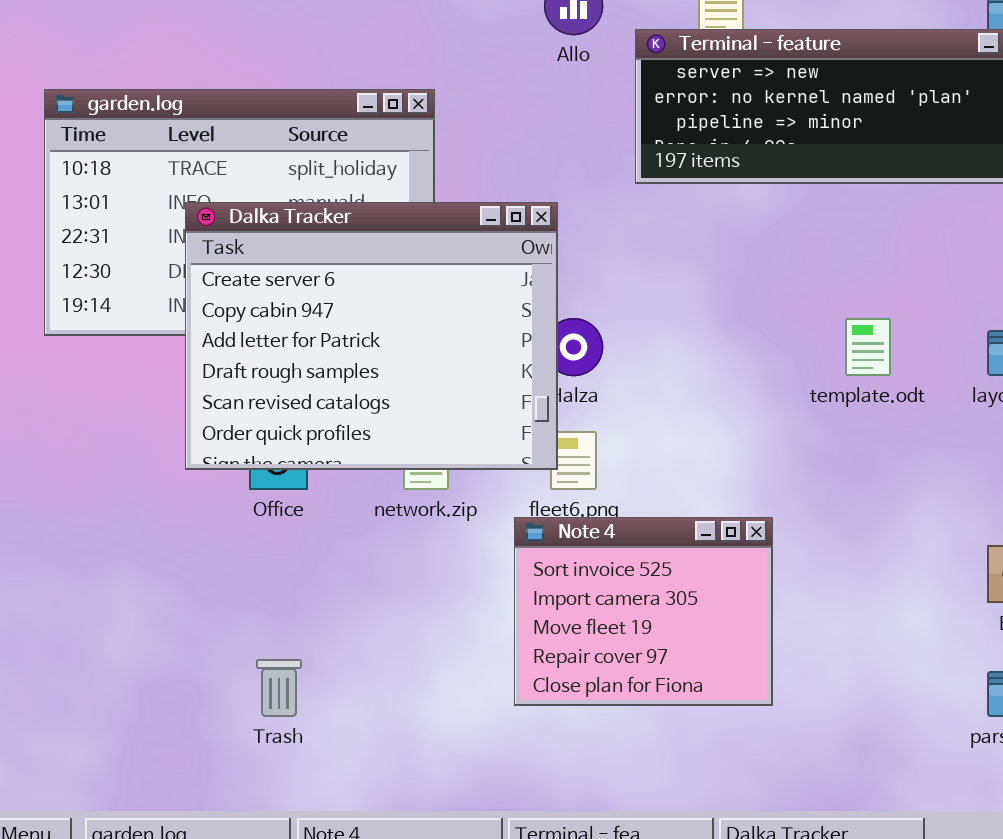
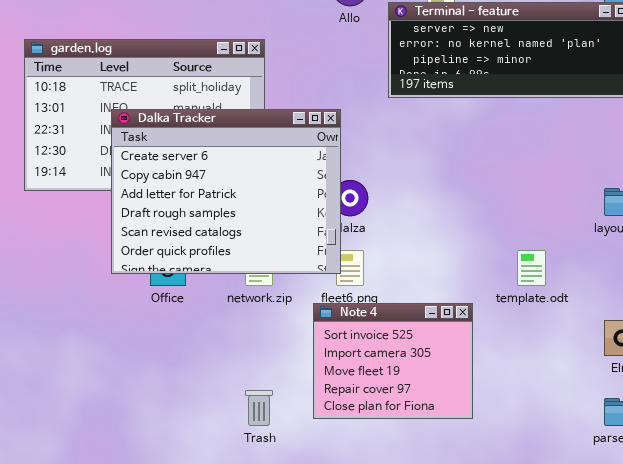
template.odt: [845,318,891,376] -> [517,250,546,286], moved
Trash: [256,659,302,717] -> [245,390,273,426], moved

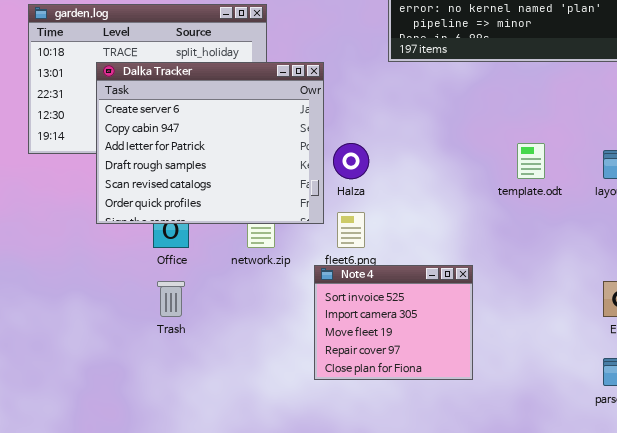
Dalka Tracker: [111,109,341,274] -> [96,62,324,224], moved
template.odt: [517,250,546,286] -> [517,143,545,179], moved
Trash: [245,390,273,426] -> [157,281,185,317], moved

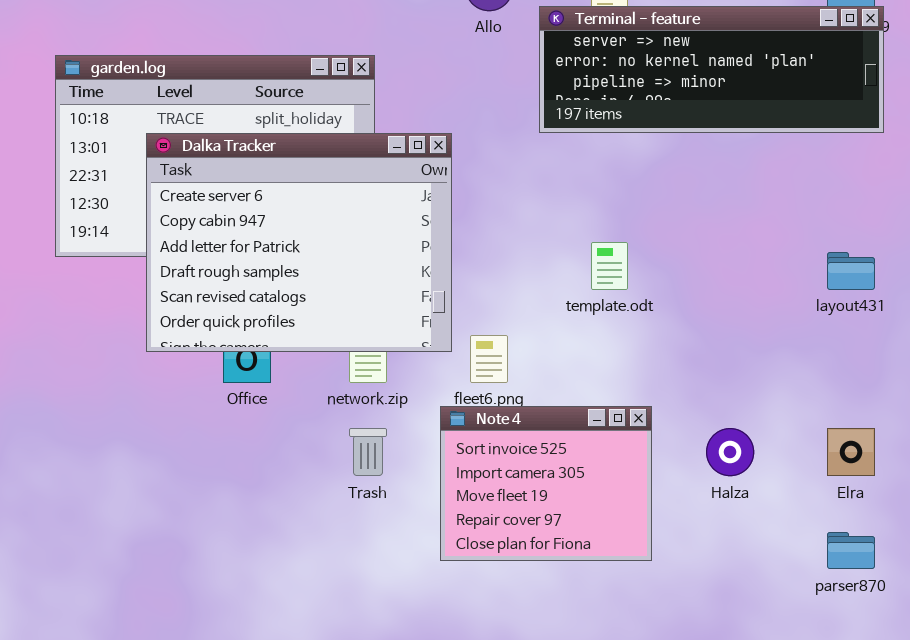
Halza: [333,143,369,179] -> [706,428,754,476], moved
template.odt: [517,143,545,179] -> [591,242,628,290], moved
Trash: [157,281,185,317] -> [349,428,387,476], moved

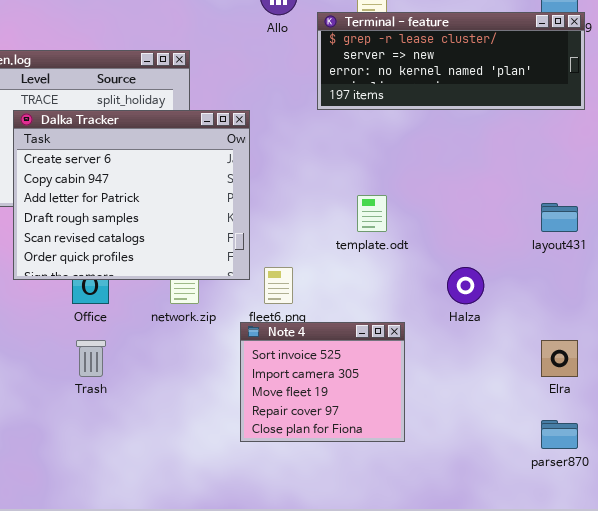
Terminal - feature: [539,6,884,133] -> [317,12,585,110], scrolled up 1 row
Trash: [349,428,387,476] -> [76,340,106,377], moved
Halza: [706,428,754,476] -> [447,267,484,304], moved

